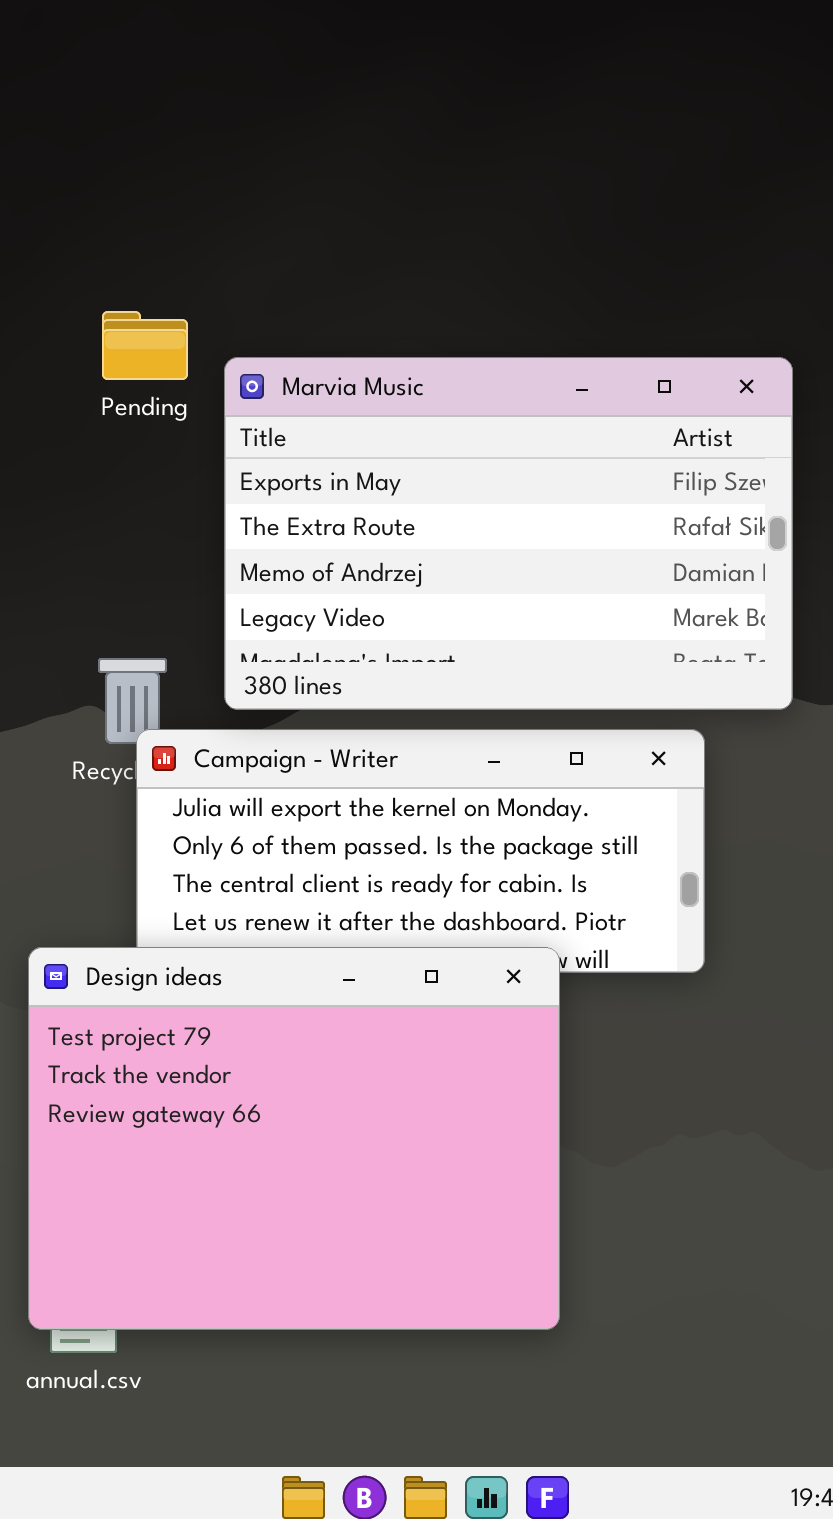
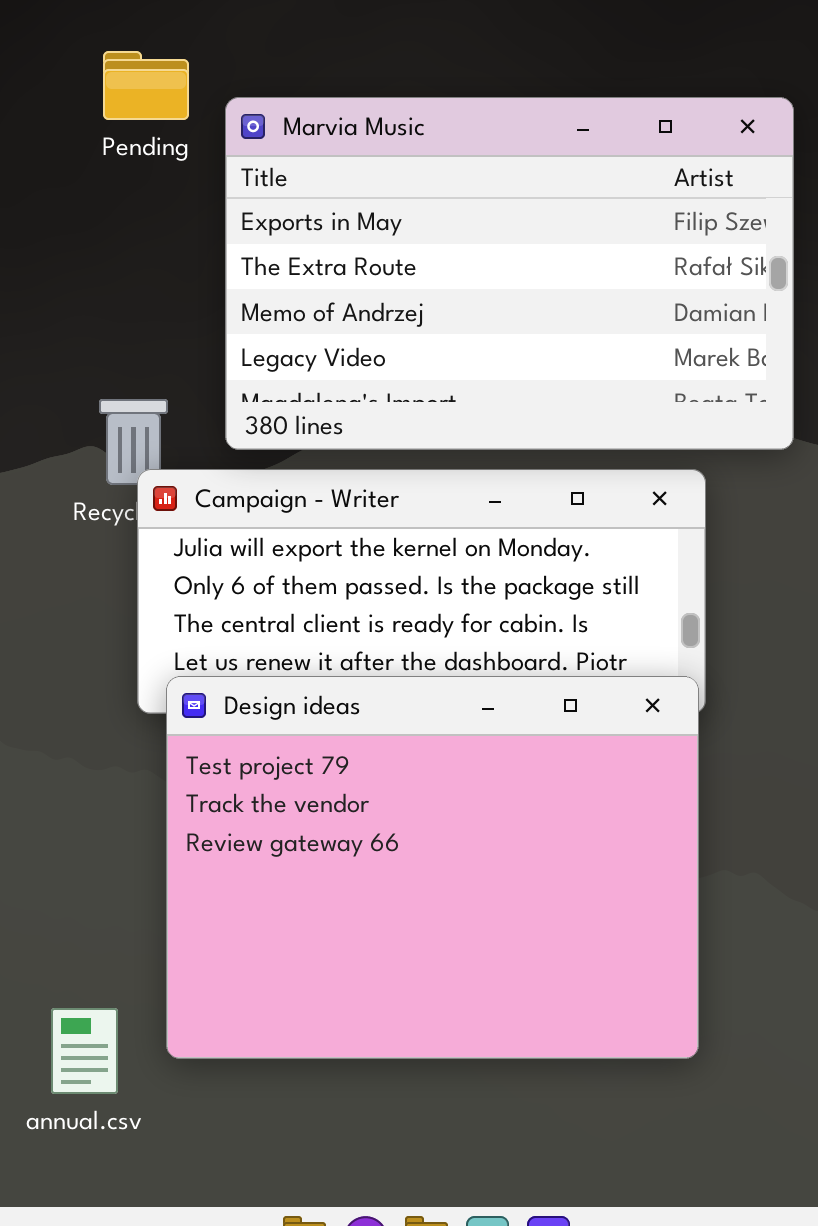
Design ideas: [28,947,560,1330] -> [166,676,699,1059], moved

